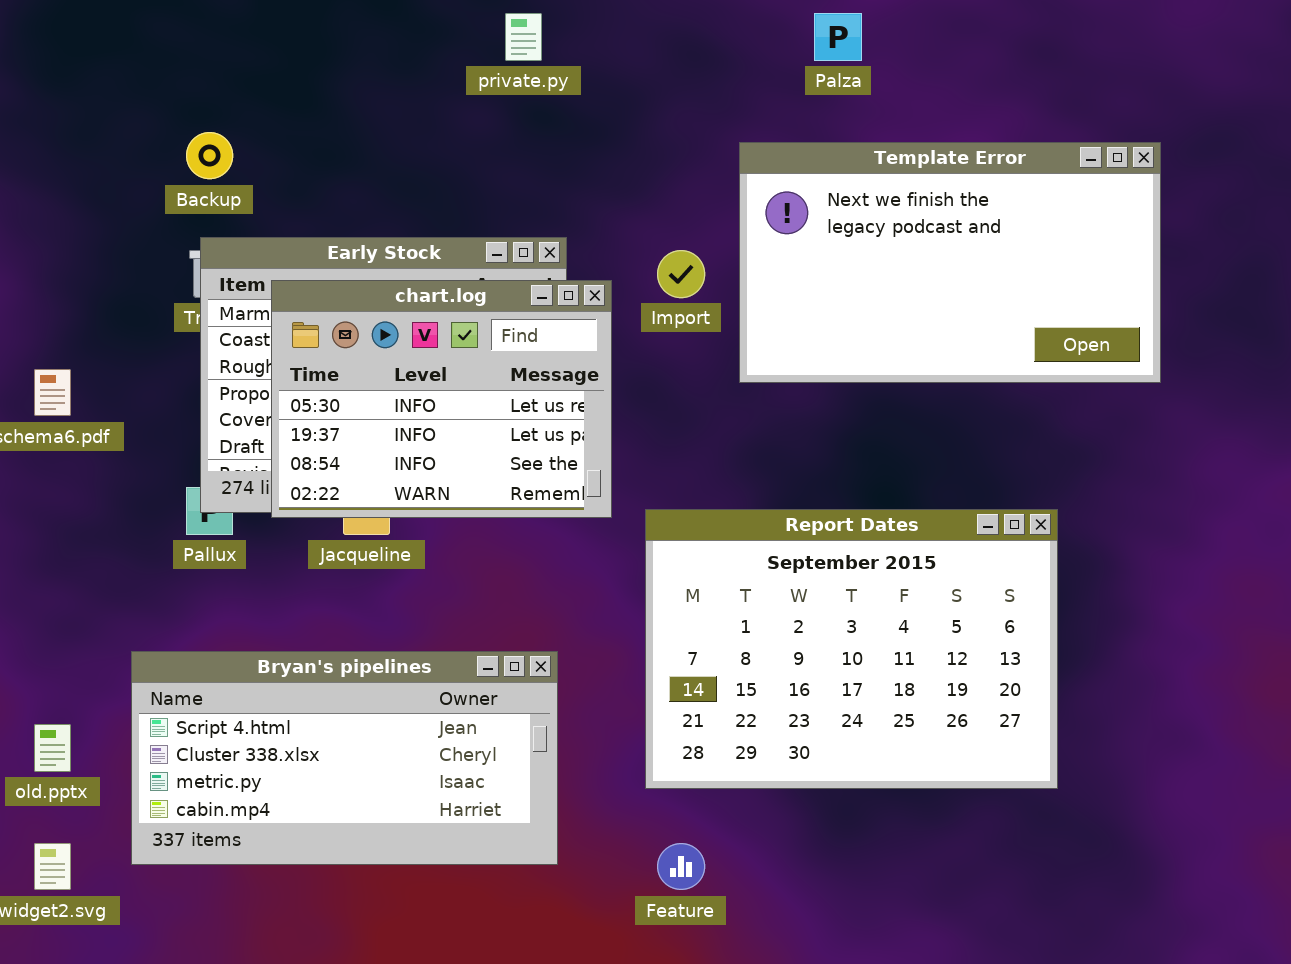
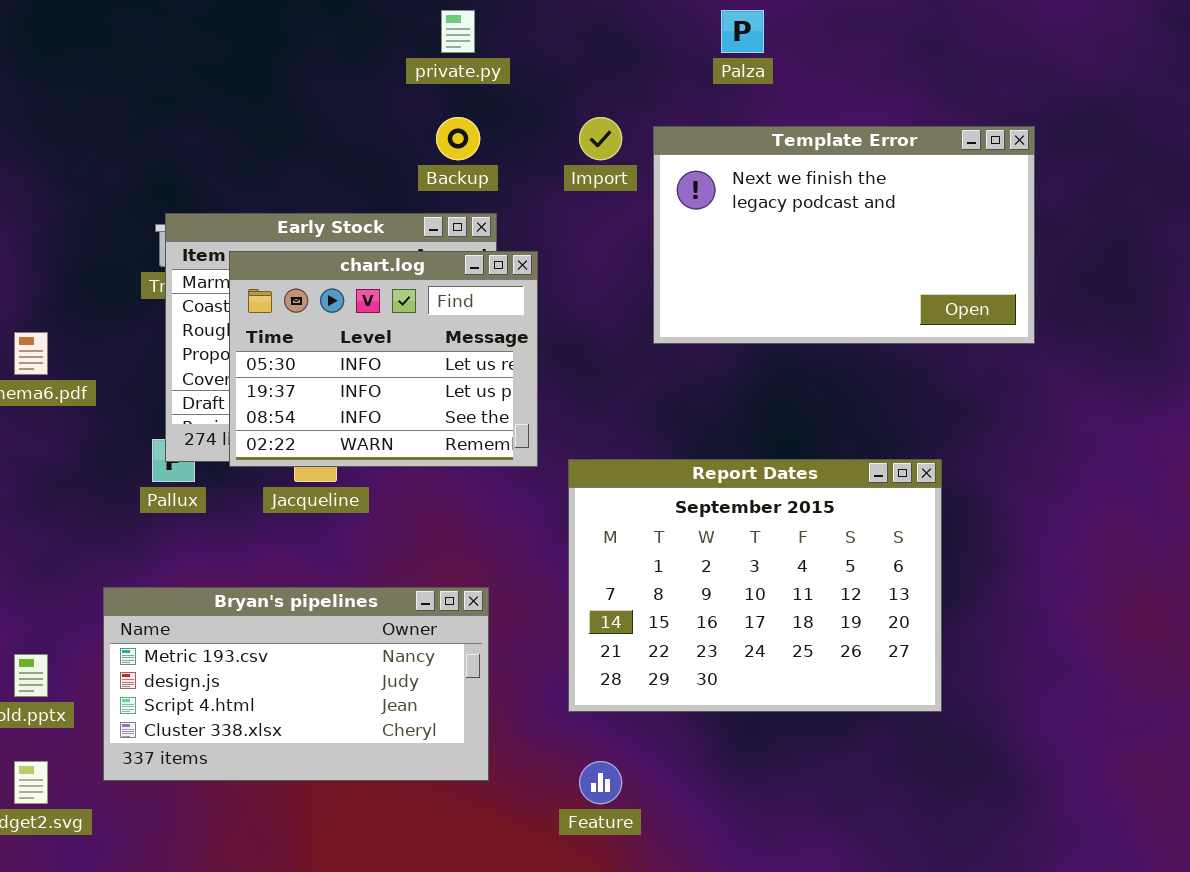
Backup: [186,132,233,179] -> [436,117,480,160], moved
Import: [657,250,705,298] -> [579,117,622,160], moved
Bryan's pipelines: [131,651,558,865] -> [103,587,489,781], scrolled up 2 rows

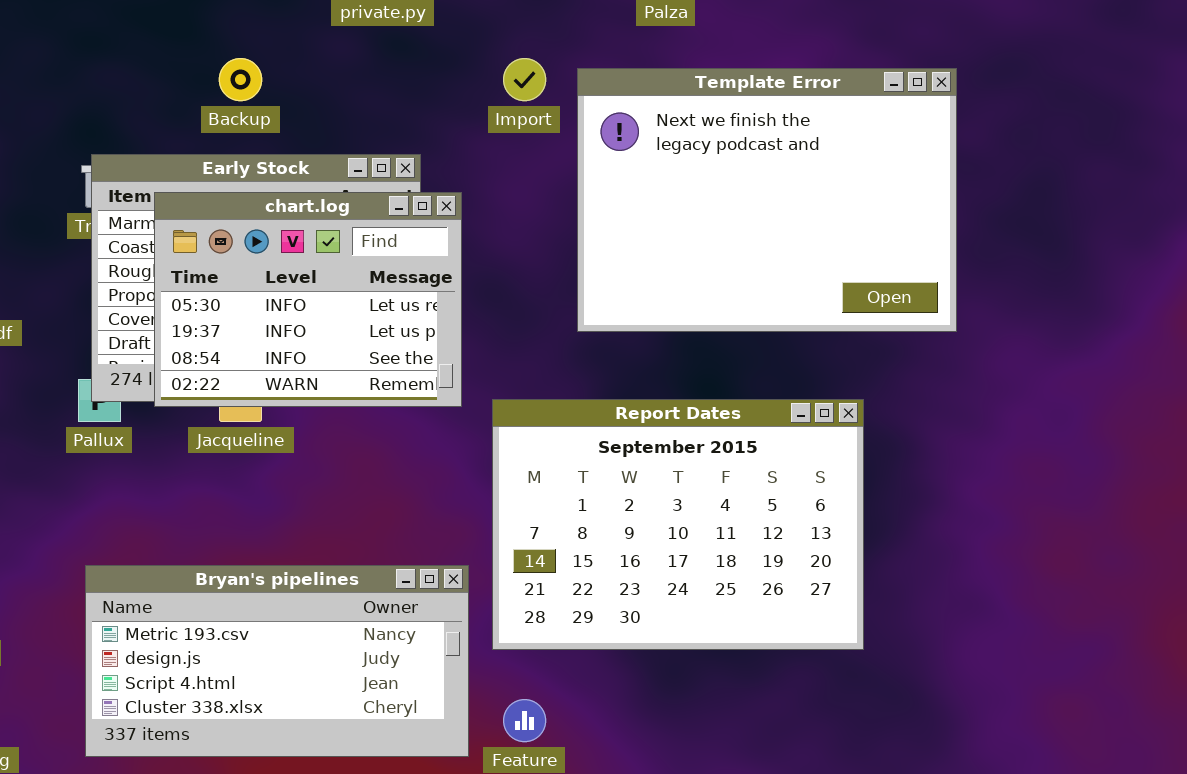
Backup: [436,117,480,160] -> [219,58,262,101], moved
Template Error: [653,126,1035,344] -> [577,68,957,332], resized
Bryan's pipelines: [103,587,489,781] -> [85,565,469,757], moved

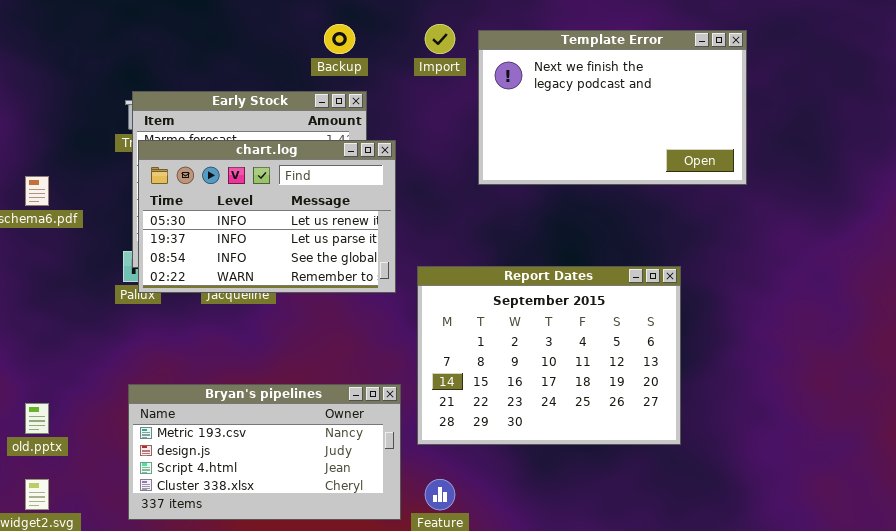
Backup: [219,58,262,101] -> [324,24,355,54], moved
Template Error: [577,68,957,332] -> [478,30,747,185], resized
chart.log: [154,192,462,407] -> [138,140,396,293], moved, resized

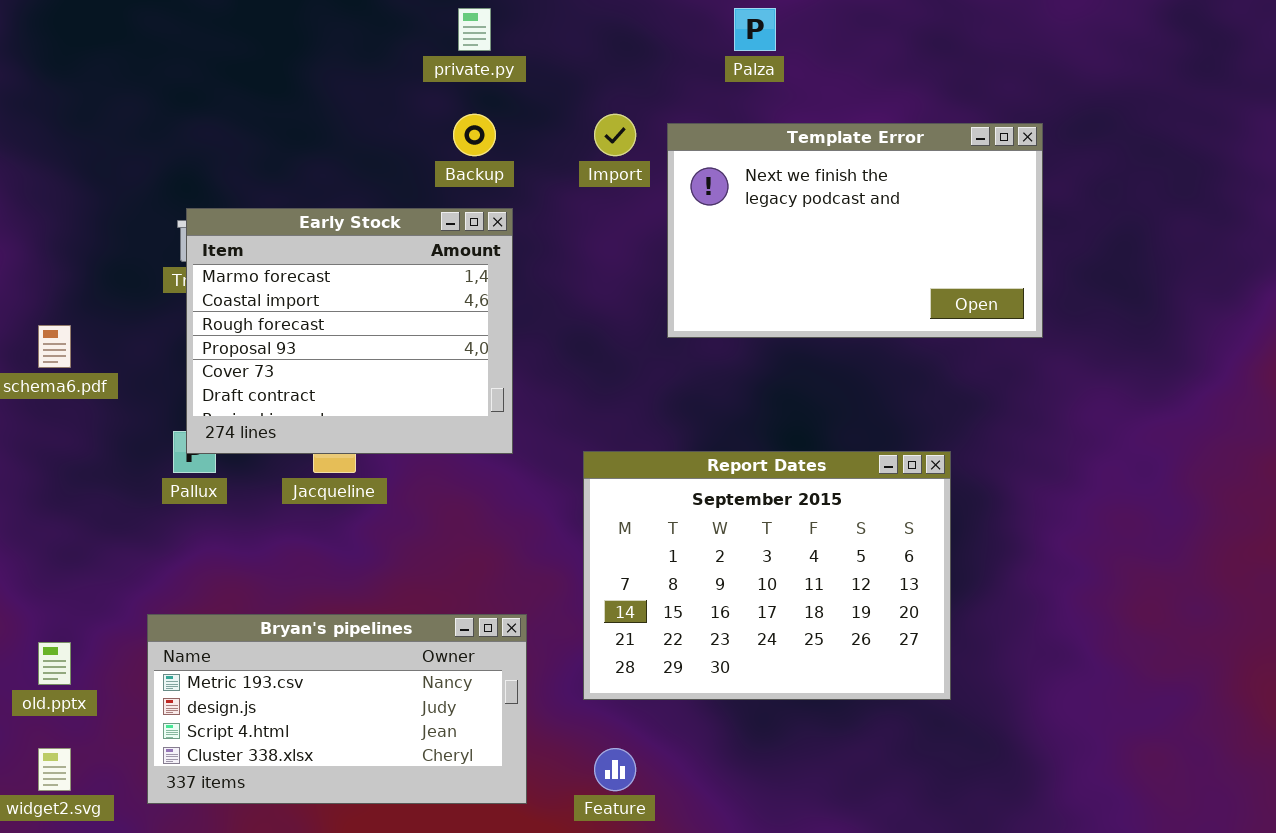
chart.log: [138,140,396,293] -> none, closed
Bryan's pipelines: [128,384,401,520] -> [147,614,527,804], moved

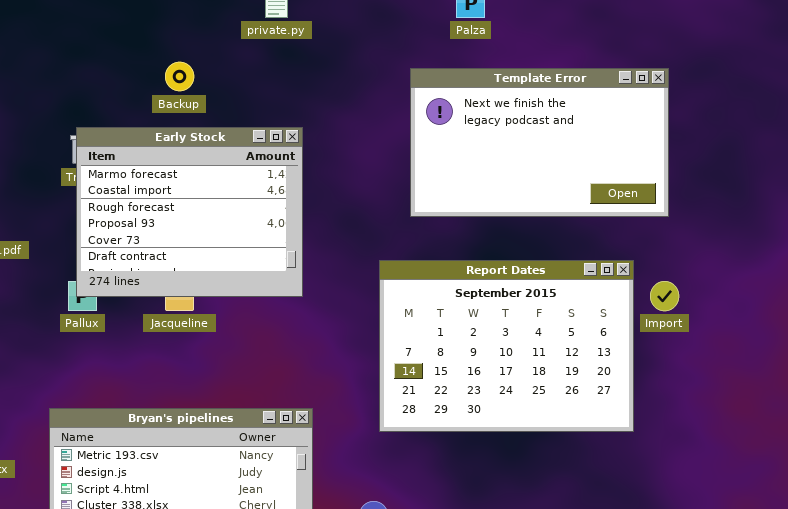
Backup: [453,114,496,156] -> [165,62,194,91], moved
Import: [594,114,636,156] -> [650,281,679,311], moved
Report Dates: [583,451,951,700] -> [379,260,634,432], moved

